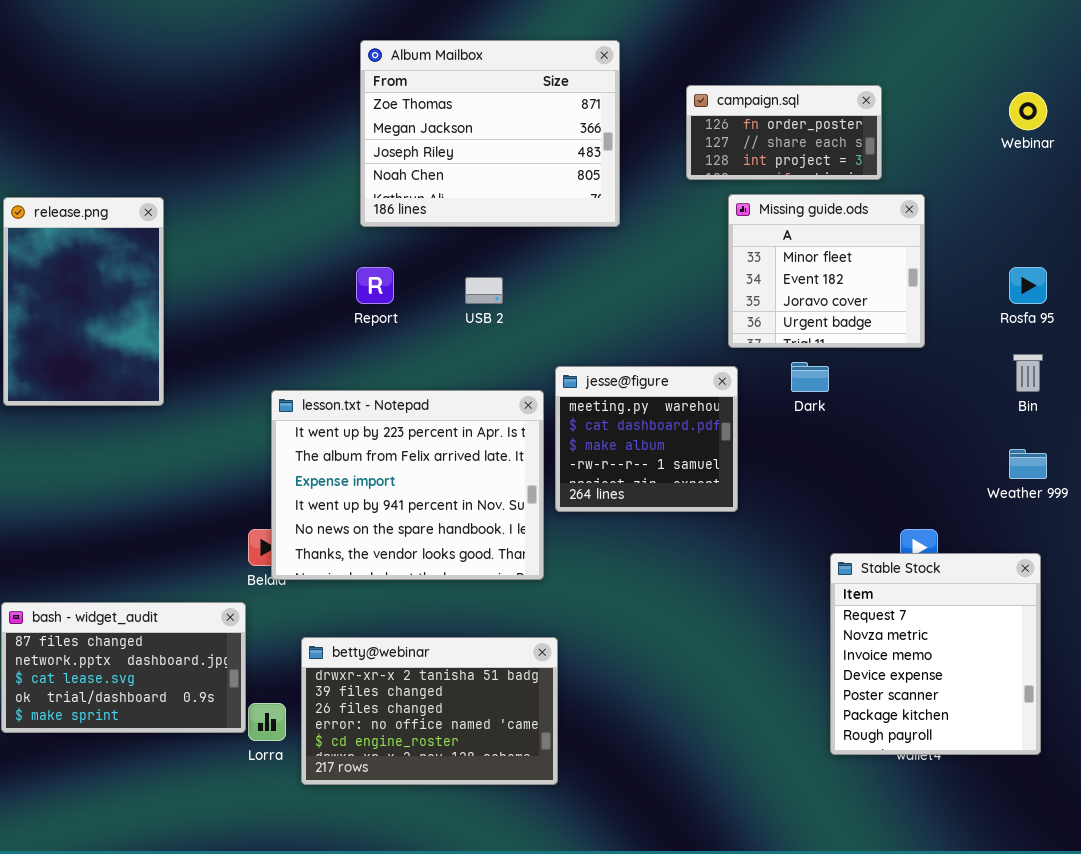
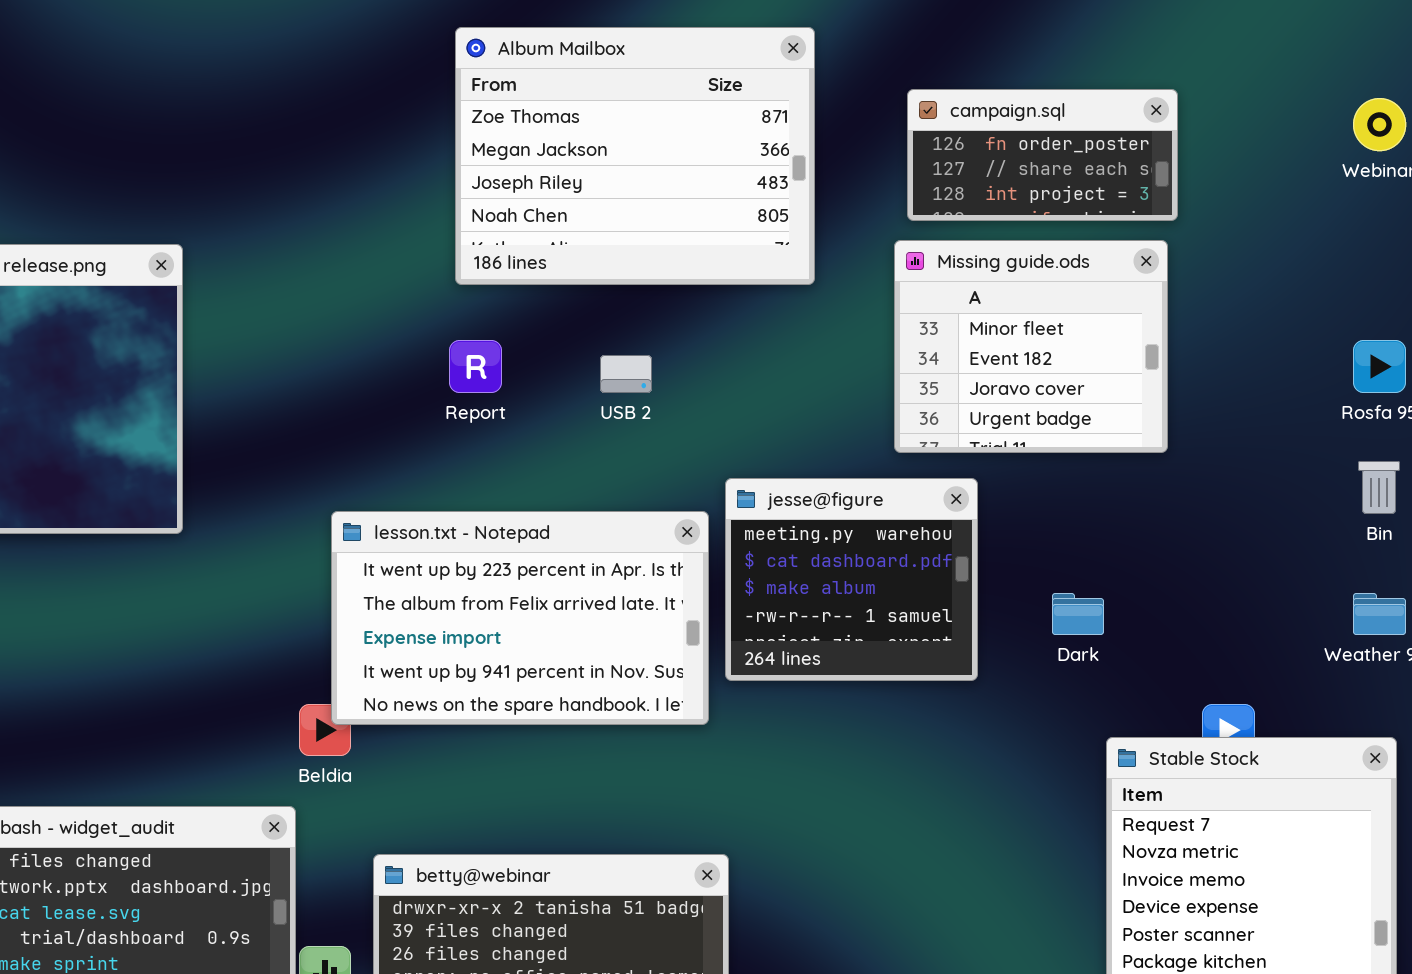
Missing guide.ods: [728,194,925,348] -> [894,240,1168,453], moved
Dark: [791,362,829,392] -> [1052,593,1104,635], moved
lesson.txt - Notepad: [271,390,544,580] -> [331,511,709,725], resized

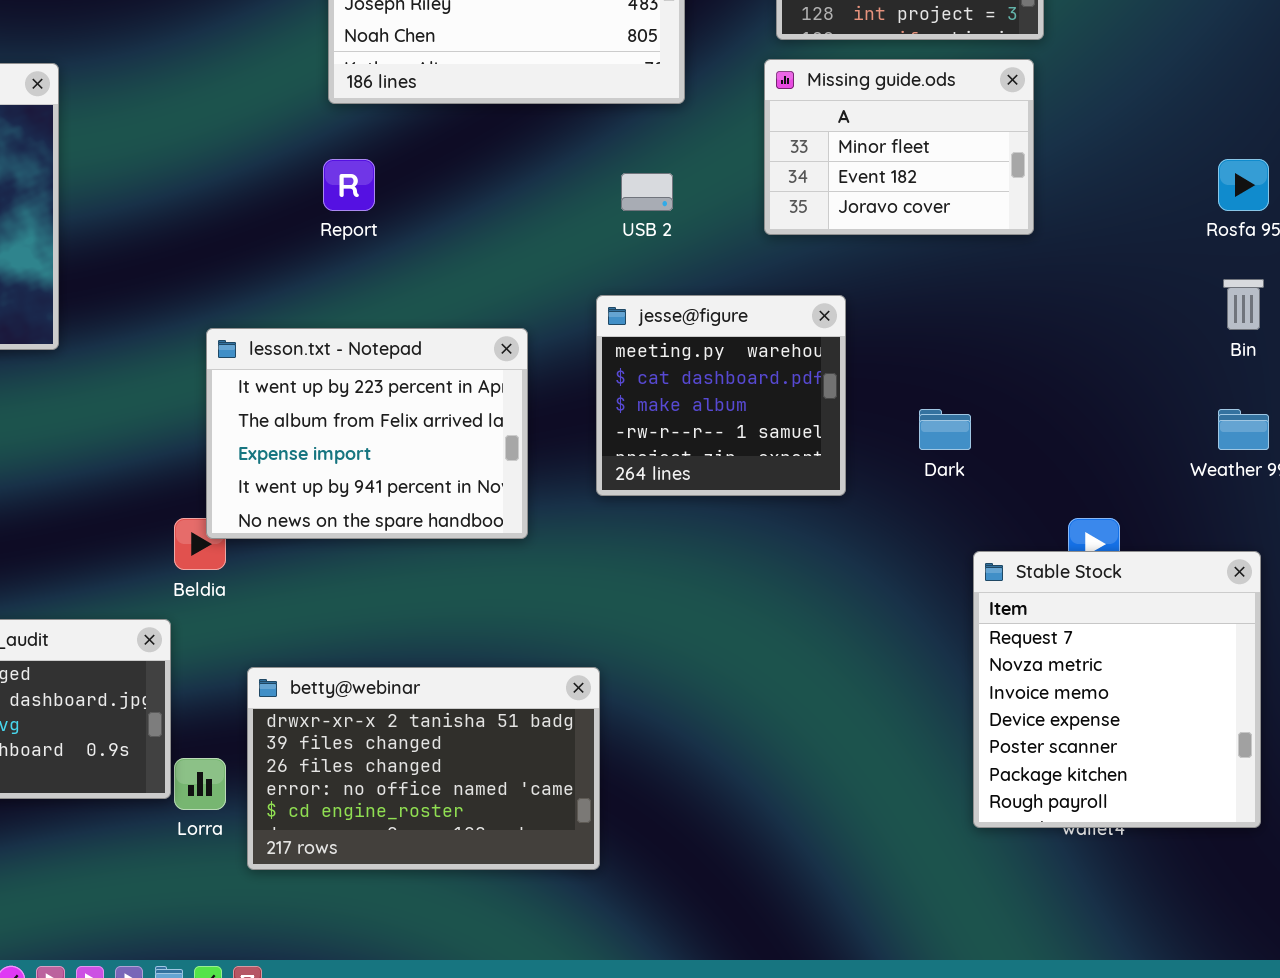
Missing guide.ods: [894,240,1168,453] -> [764,59,1034,235], resized
USB 2: [600,355,652,393] -> [621,173,673,211], moved
lesson.txt - Notepad: [331,511,709,725] -> [206,328,528,539], resized

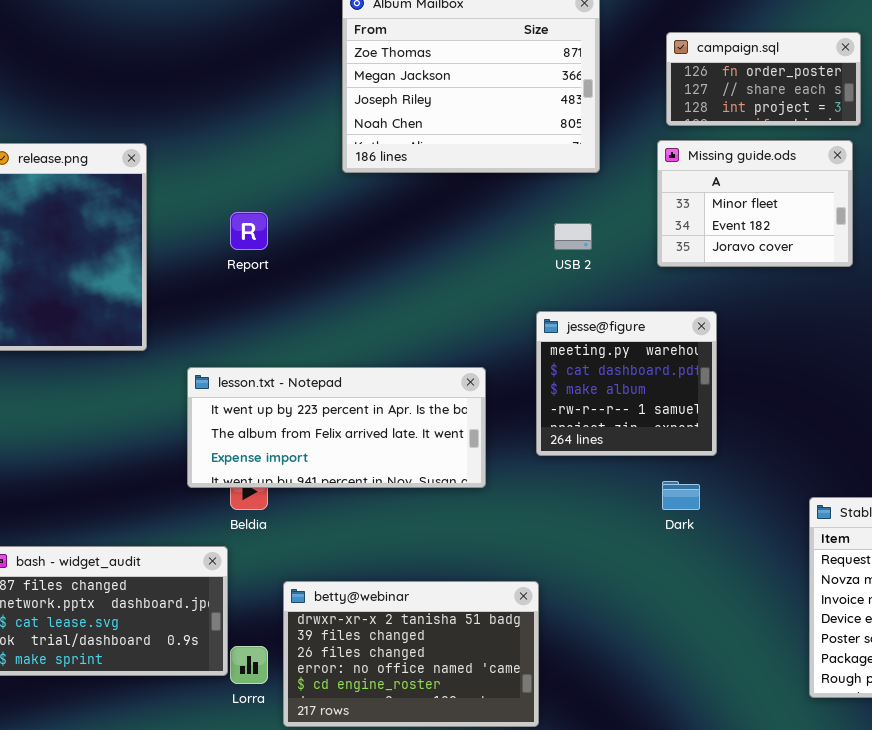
Report: [323,159,375,211] -> [230,212,268,250], moved
lesson.txt - Notepad: [206,328,528,539] -> [187,367,486,488], resized
Dark: [919,409,971,450] -> [662,481,700,510], moved

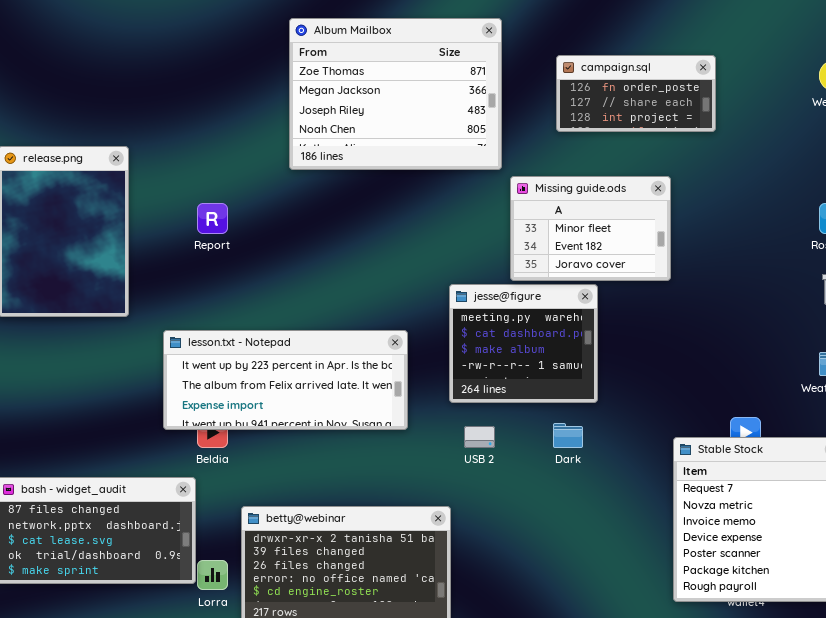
Missing guide.ods: [657,140,853,267] -> [510,176,671,281], moved
USB 2: [554,223,592,250] -> [464,426,495,448], moved

